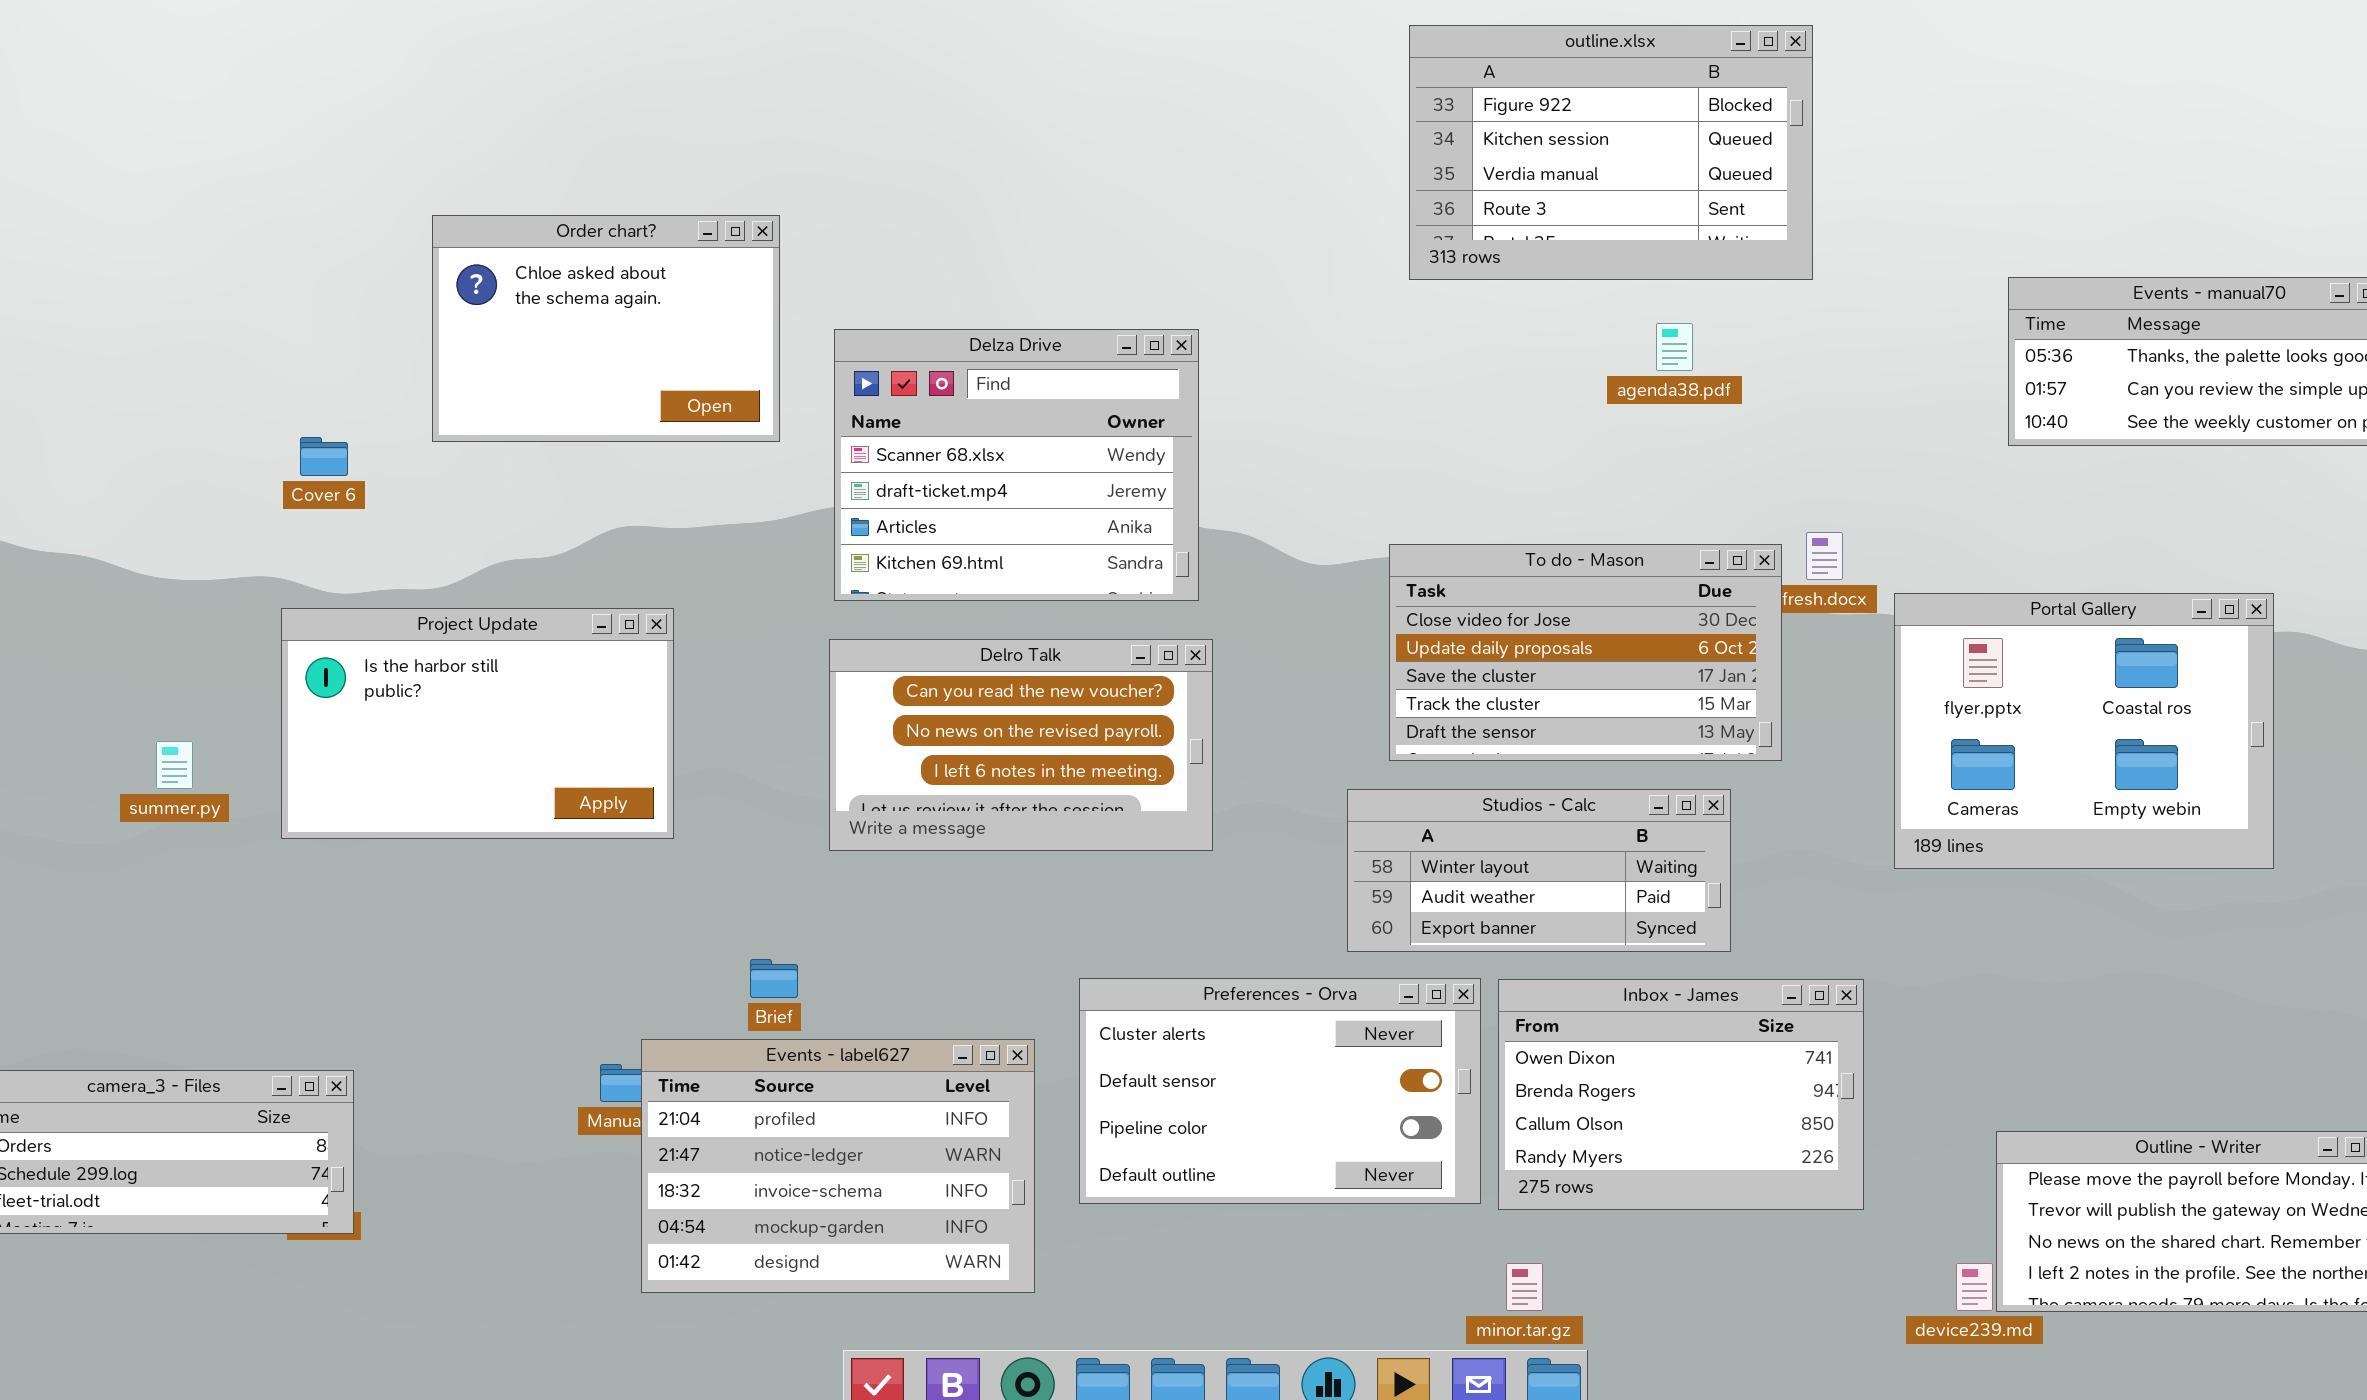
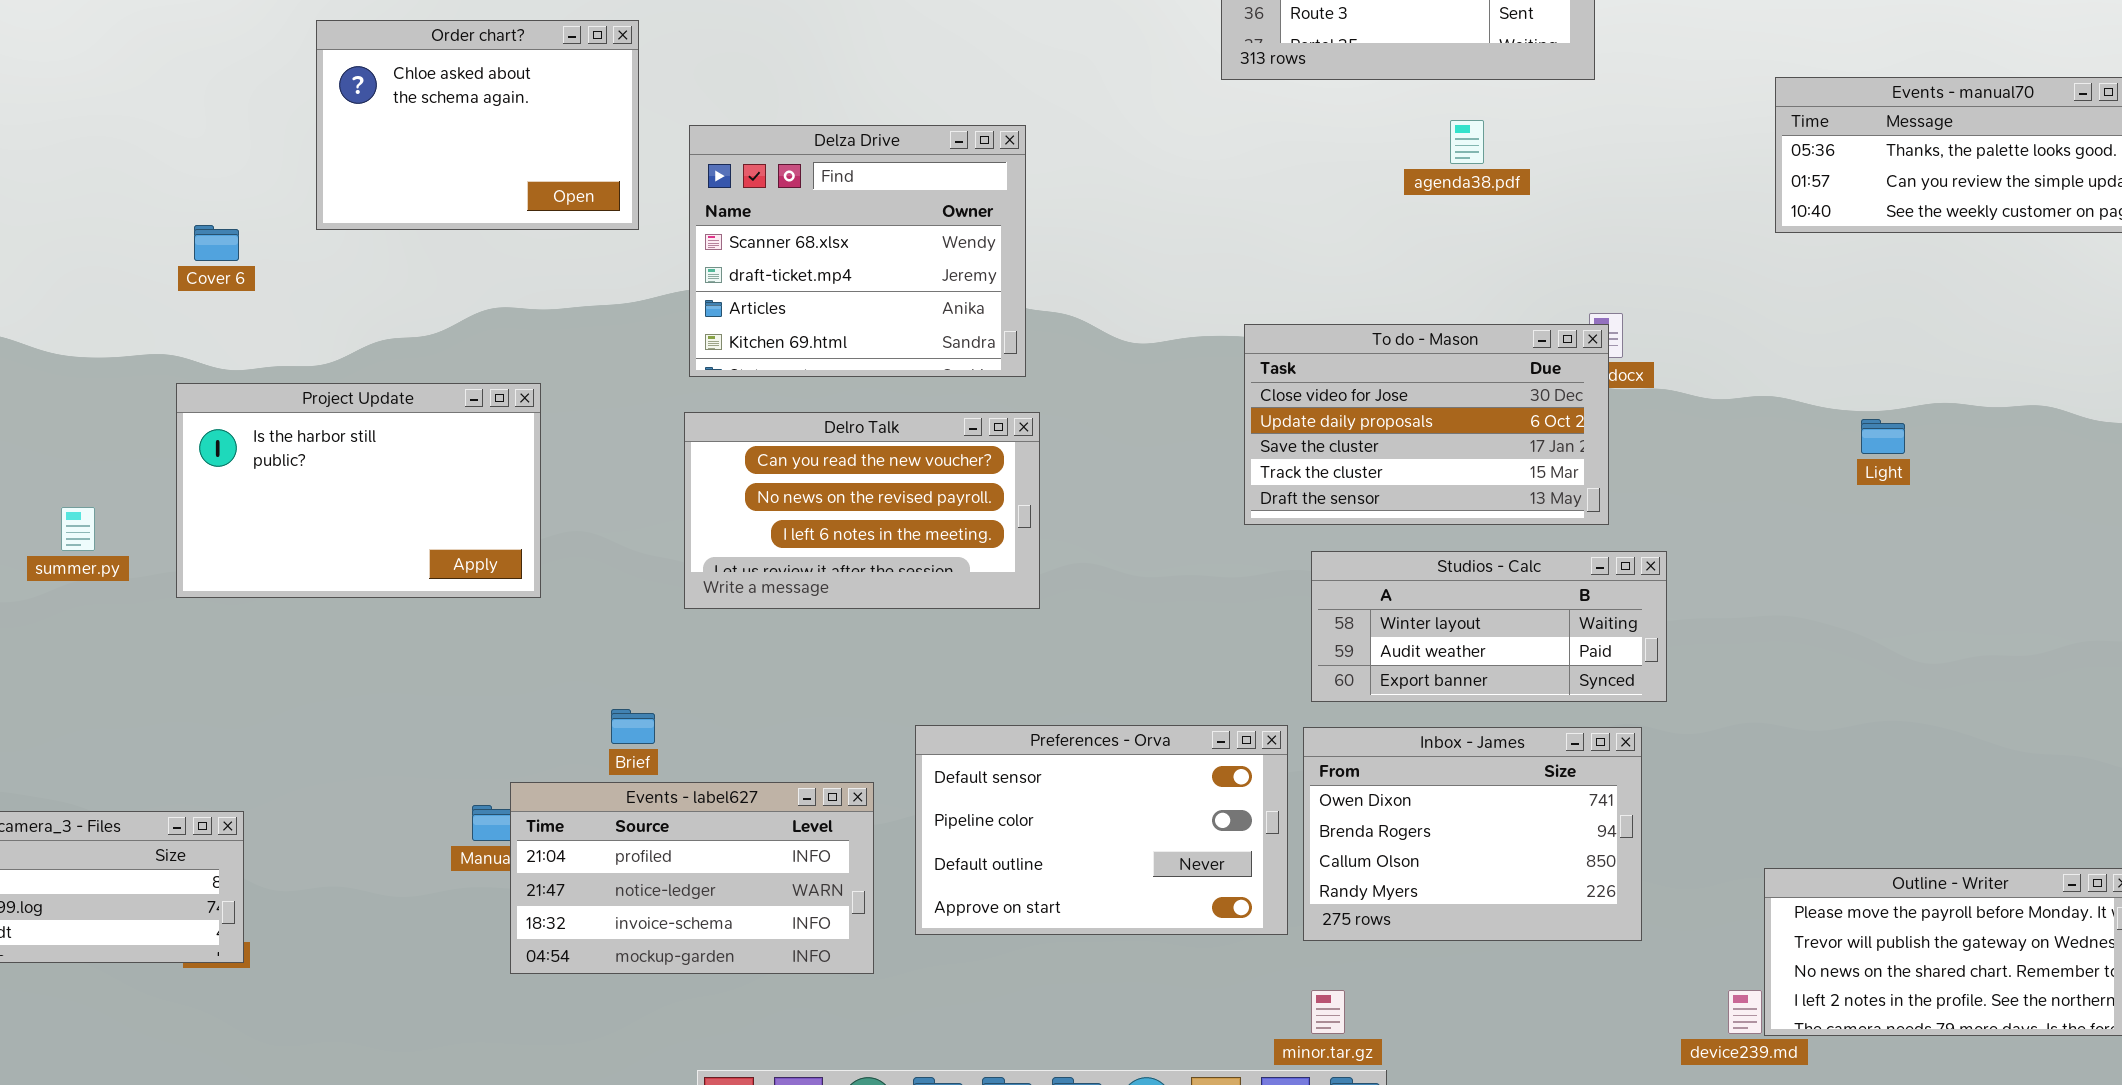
To do - Mason: [1389,544,1782,761] -> [1244,324,1609,525], moved
Portal Gallery: [1894,593,2274,869] -> none, closed
Studios - Calc: [1347,789,1731,952] -> [1311,551,1667,702], moved
Preferences - Orva: [1079,978,1481,1204] -> [915,725,1288,935], scrolled down 1 row
Events - label627: [641,1039,1035,1293] -> [510,782,874,974], resized

